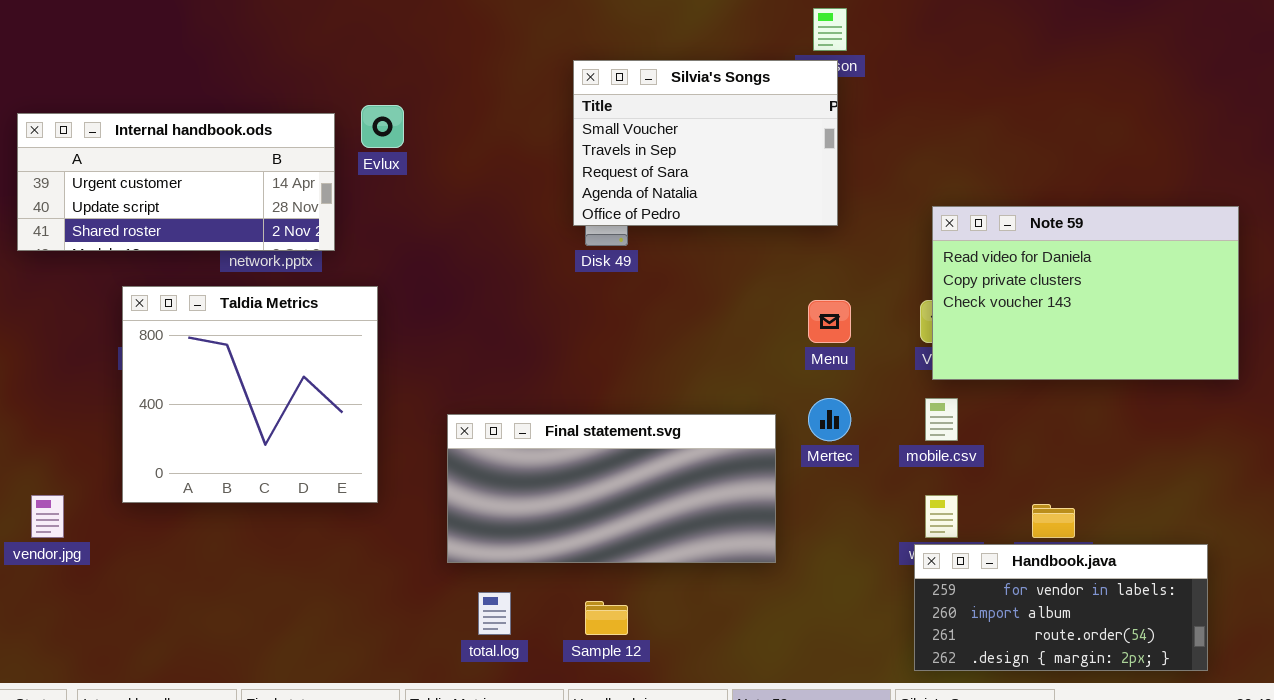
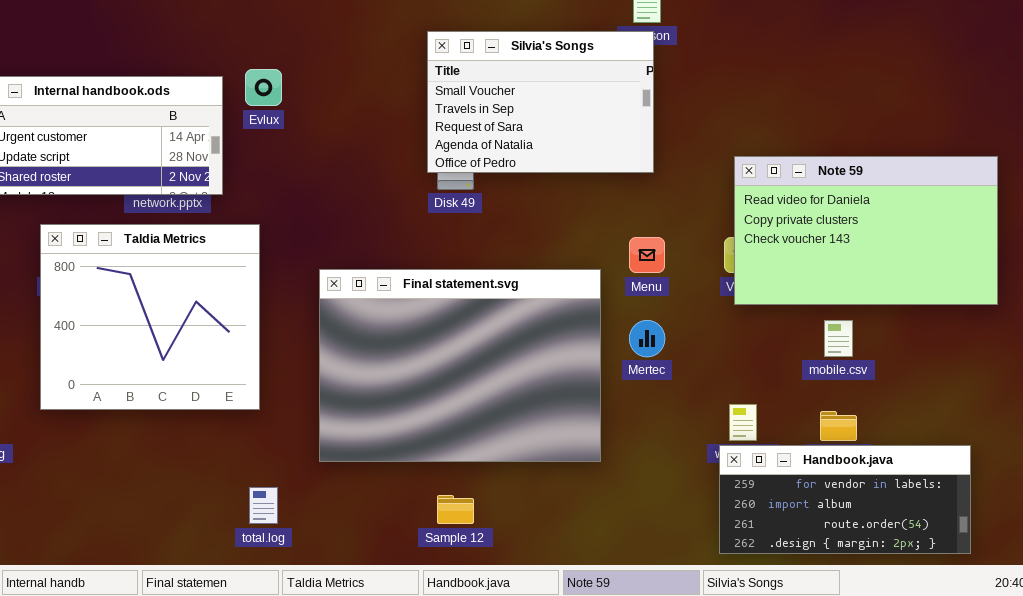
mobile.csv: [925,398,958,441] -> [824,320,853,357], moved
Final statement.svg: [447,414,776,563] -> [319,269,601,462], resized
total.log: [478,592,511,635] -> [249,487,278,524], moved

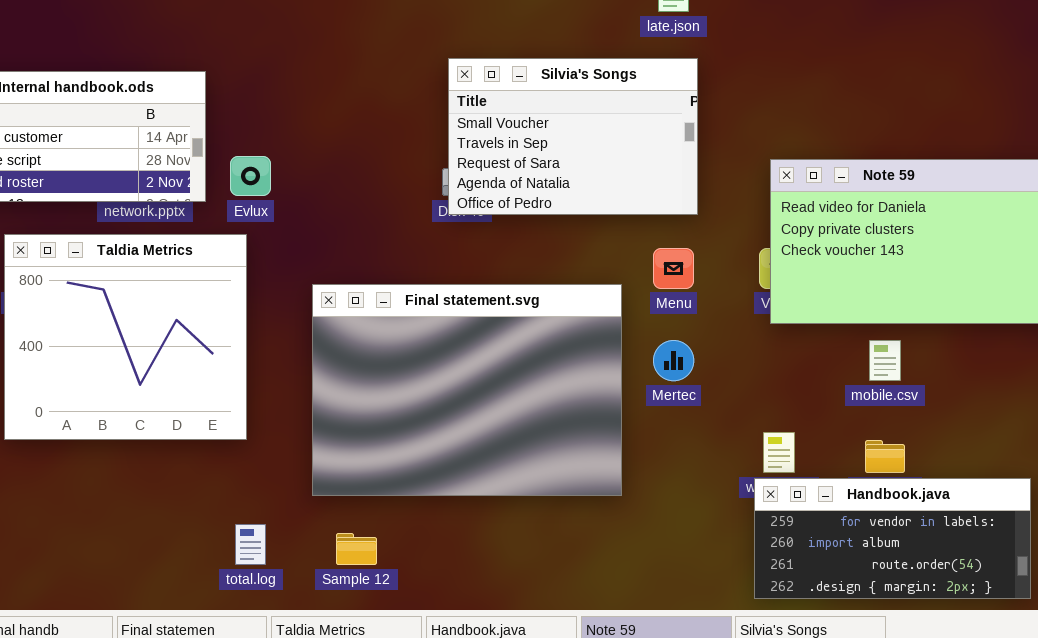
Silvia's Songs: [427,31,654,173] -> [448,58,698,215], moved
Evlux: [245,69,282,106] -> [230,156,271,196], moved
Sample 12: [437,495,474,524] -> [336,533,377,565], moved

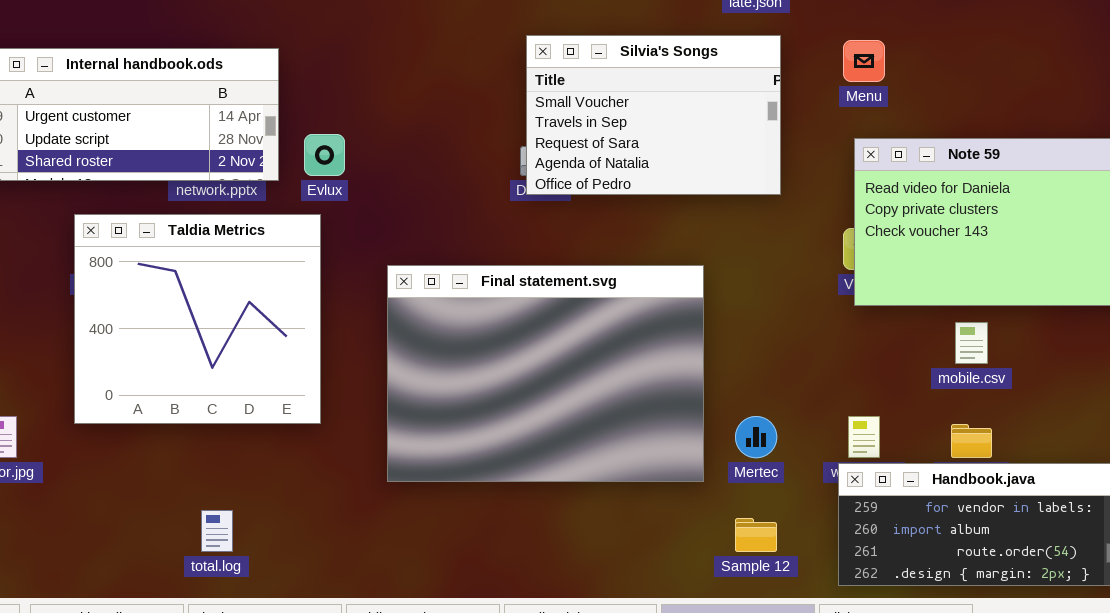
Menu: [653,248,694,289] -> [843,40,885,82], moved
Mertec: [653,340,694,381] -> [735,416,777,458], moved
total.log: [235,524,266,565] -> [201,510,233,552], moved
Sample 12: [336,533,377,565] -> [735,518,777,552], moved

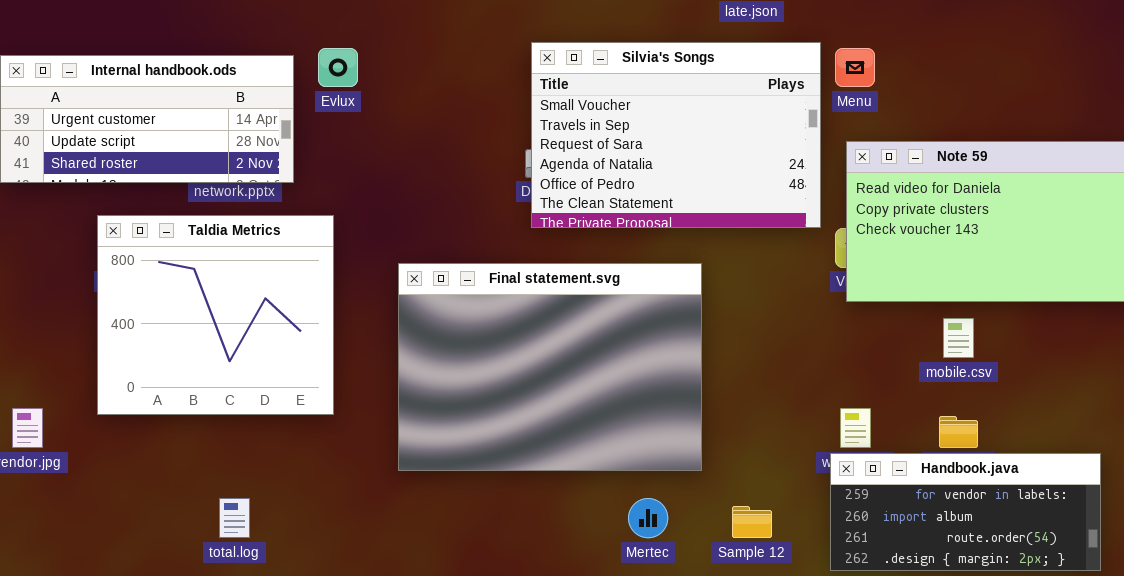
Silvia's Songs: [526,35,781,195] -> [531,42,821,228], resized
Evlux: [304,134,345,176] -> [318,48,358,87], moved
Mertec: [735,416,777,458] -> [628,498,668,538], moved

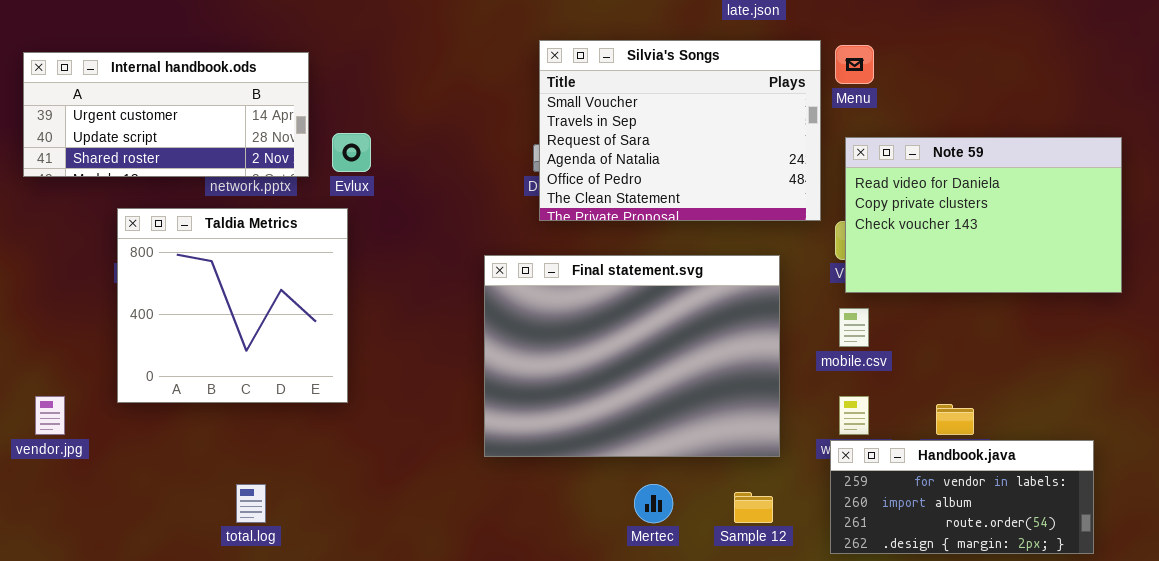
Evlux: [318,48,358,87] -> [332,133,371,172], moved
Final statement.svg: [398,263,702,471] -> [484,255,780,457], moved
mobile.csv: [943,318,974,358] -> [839,308,869,347], moved

